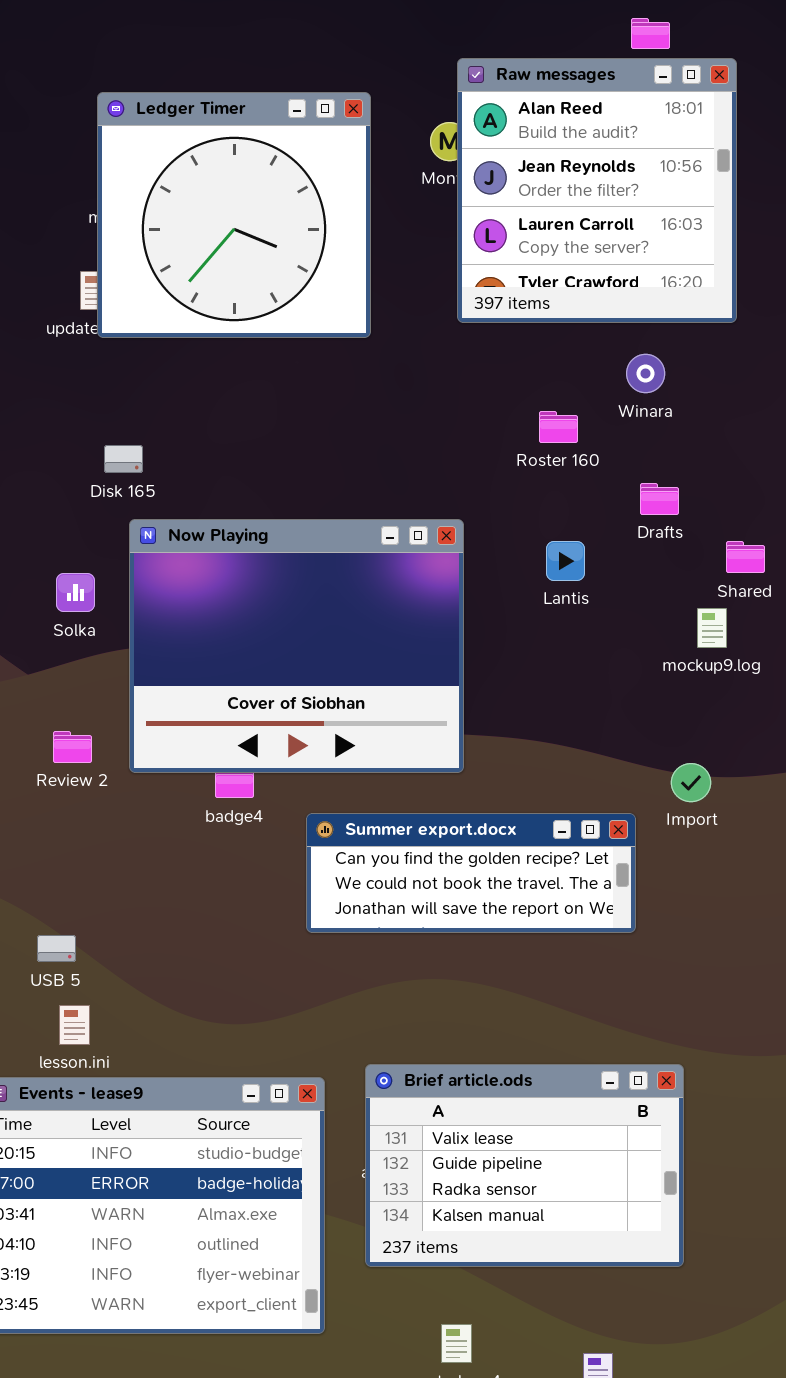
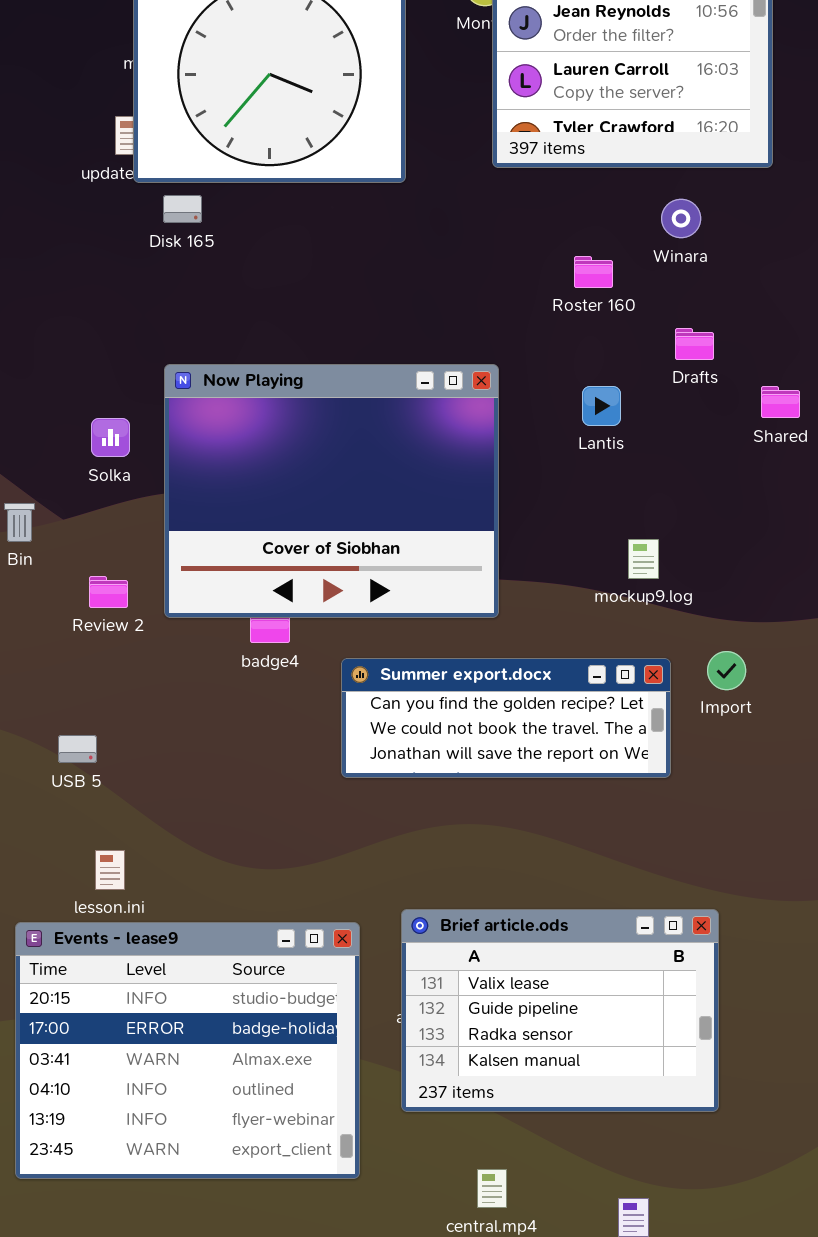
Disk 165: [104,445,143,473] -> [163,195,202,223], moved
mockup9.log: [697,608,727,648] -> [628,539,659,579], moved
Import: [671,763,711,802] -> [707,651,746,690], moved
USB 5: [37,935,76,962] -> [58,735,97,763], moved

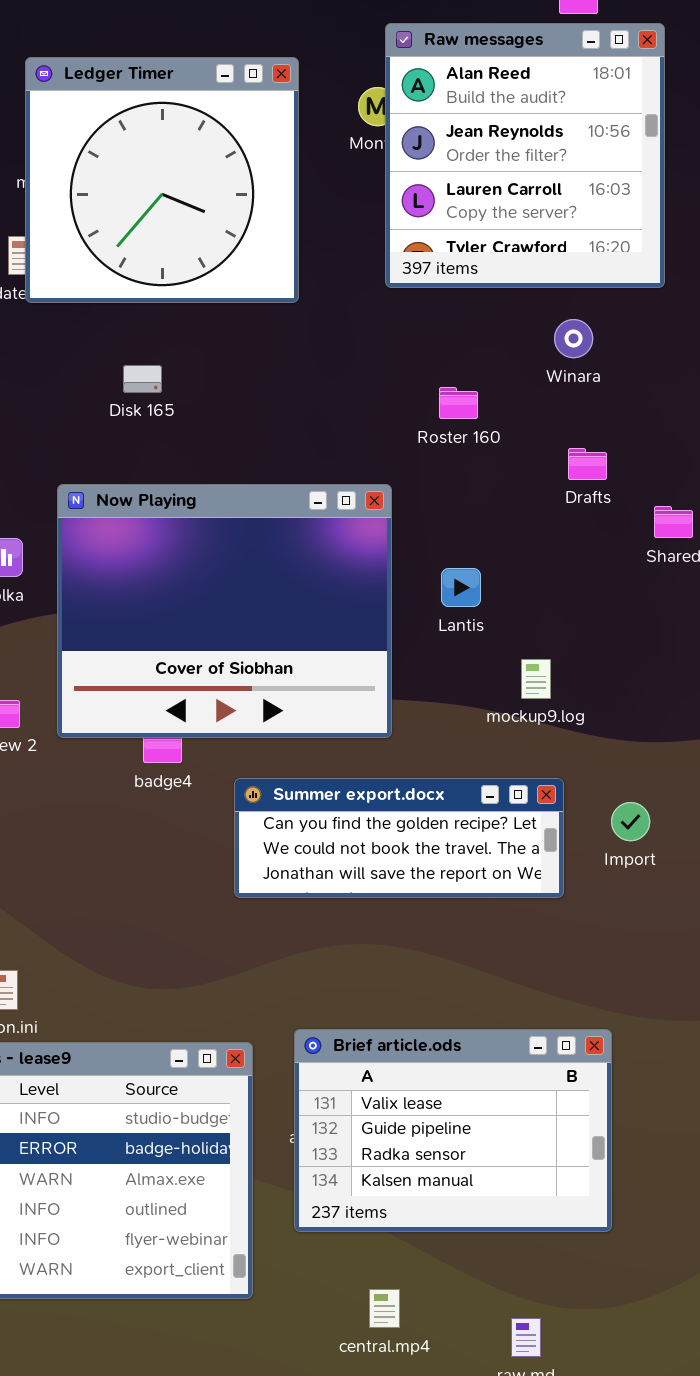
Disk 165: [163,195,202,223] -> [123,365,162,393], moved
Roster 160: [574,256,613,288] -> [439,387,478,419], moved
Lantis: [582,386,621,426] -> [441,568,481,607], moved
Import: [707,651,746,690] -> [611,802,650,841], moved

